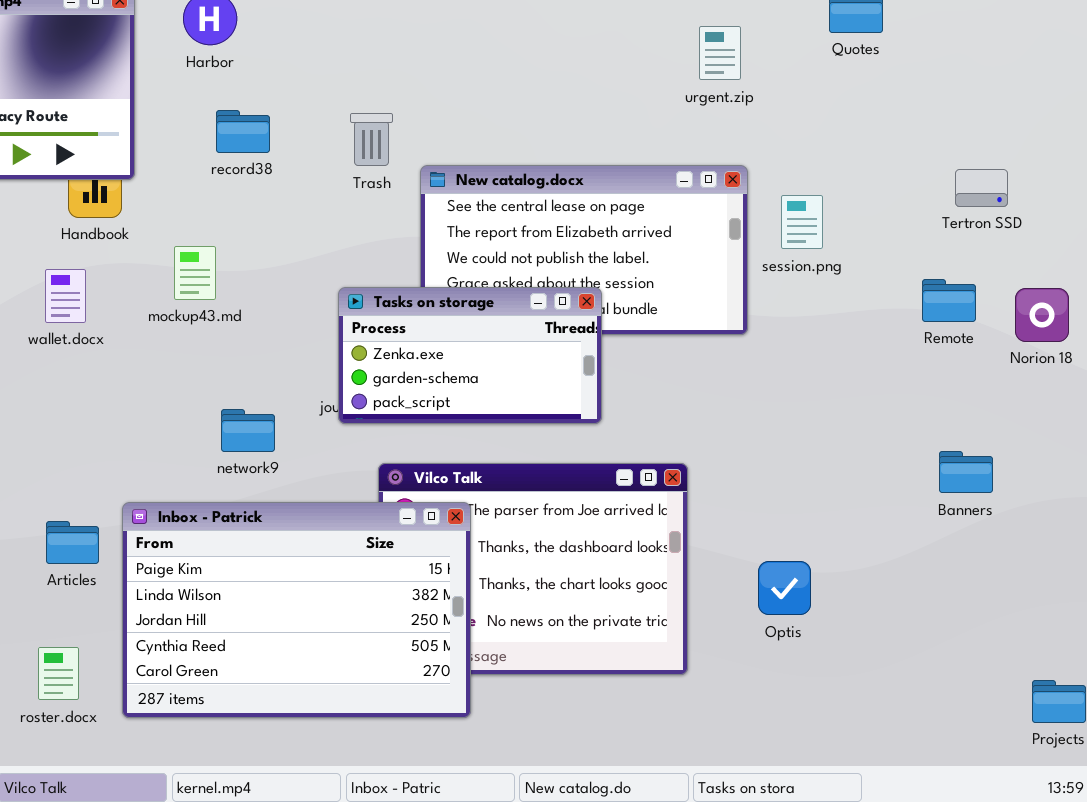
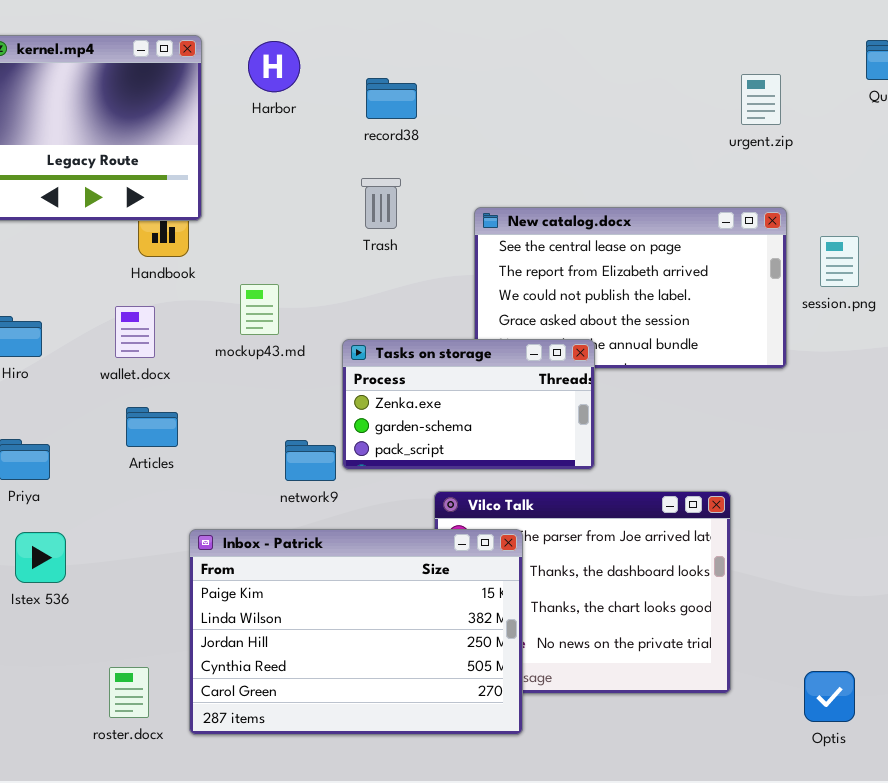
record38: [216,110,270,153] -> [366,78,417,119], moved
Trash: [350,113,393,166] -> [361,178,401,229], moved
Tasks on storage: [338,287,602,424] -> [342,339,595,470], moved
Articles: [46,521,99,564] -> [126,407,178,447], moved
Optis: [758,561,811,615] -> [804,671,855,722], moved

